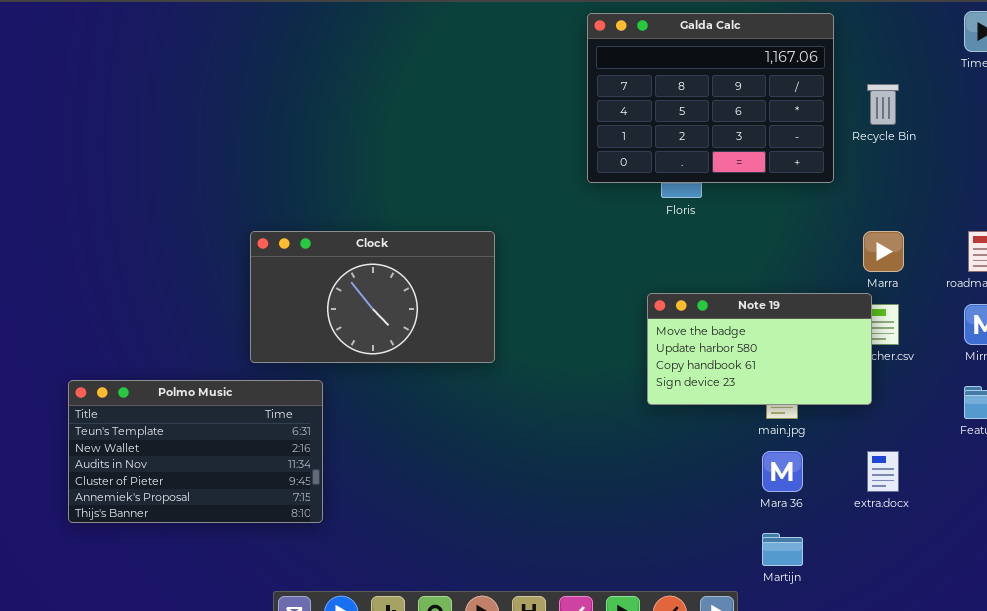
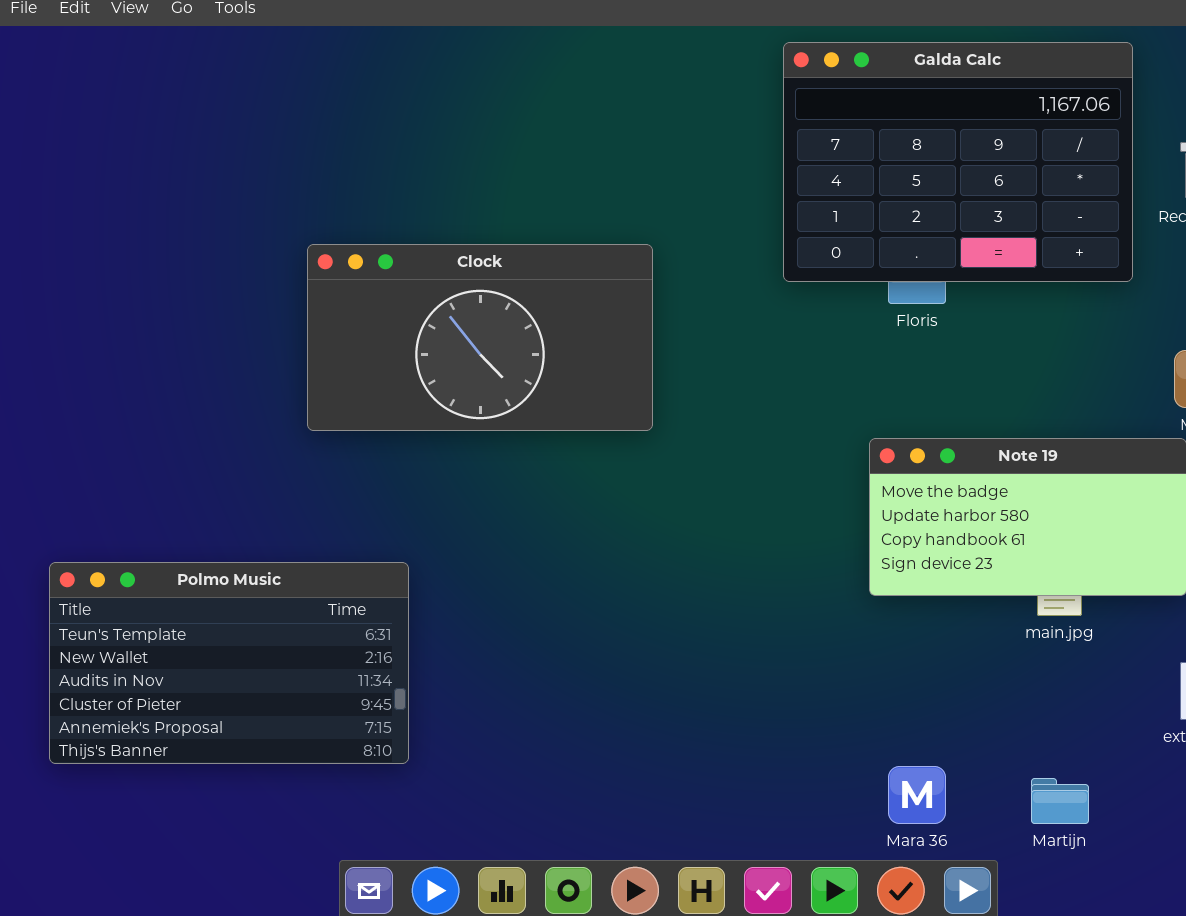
Clock: [250,231,495,363] -> [307,244,653,431], moved
Mara 36: [762,451,803,492] -> [888,766,946,824], moved

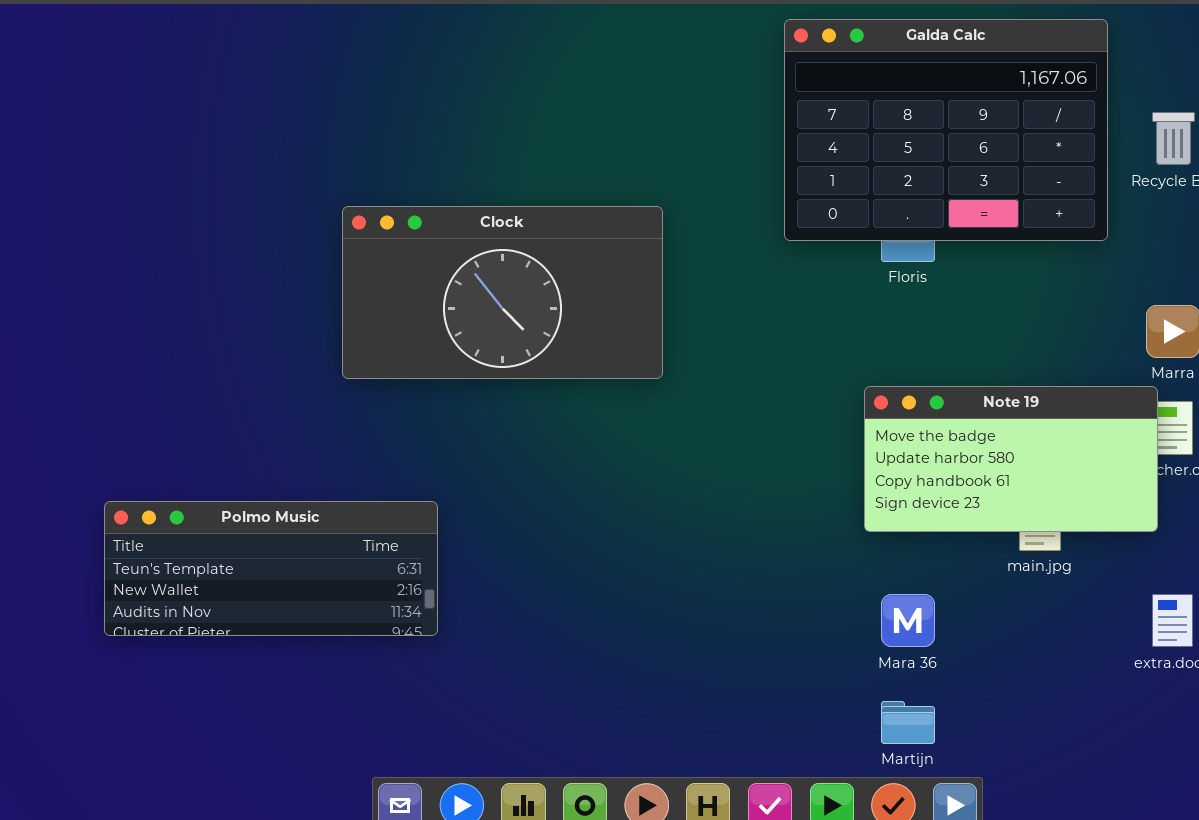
Polmo Music: [49,562,409,764] -> [104,501,438,636], resized
Mara 36: [888,766,946,824] -> [881,594,935,647], moved
Martijn: [1031,778,1089,824] -> [881,701,935,744], moved

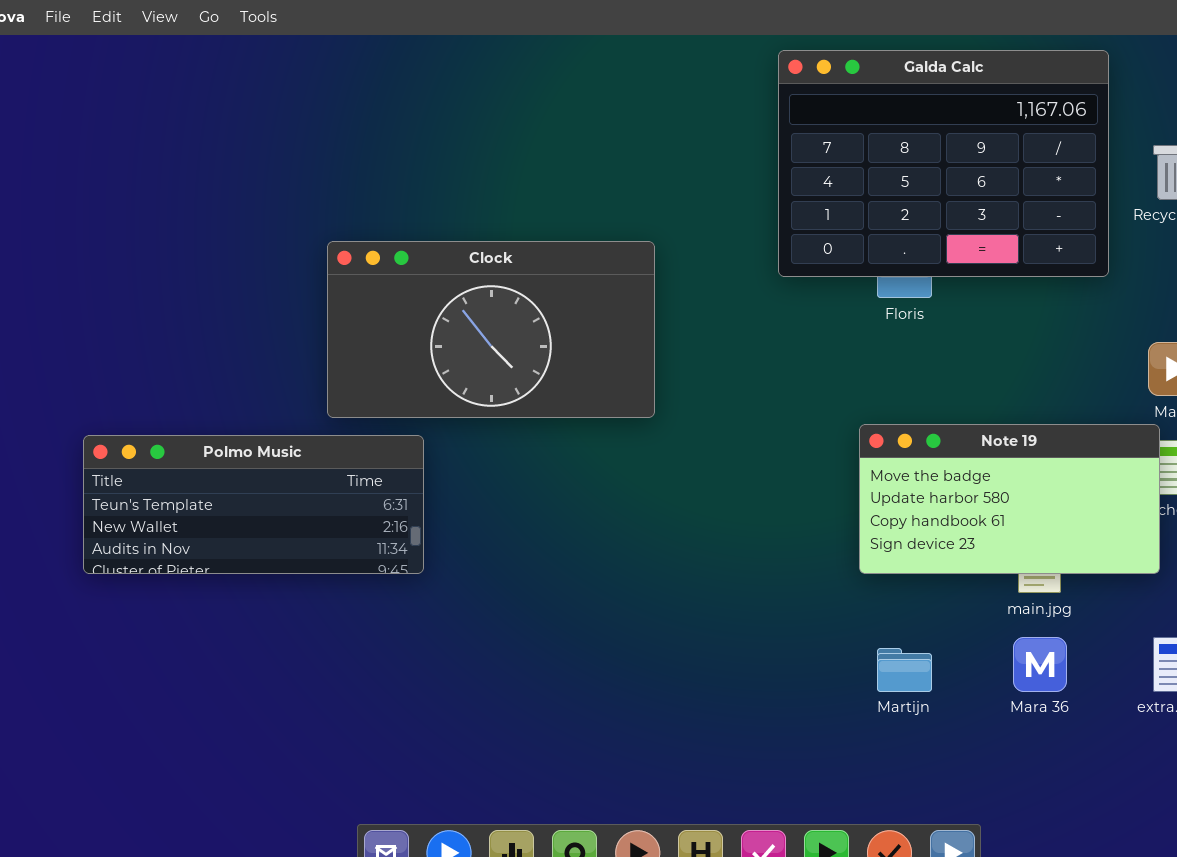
Polmo Music: [104,501,438,636] -> [83,435,424,574], moved
Mara 36: [881,594,935,647] -> [1013,637,1067,692], moved
Martijn: [881,701,935,744] -> [877,648,932,692], moved

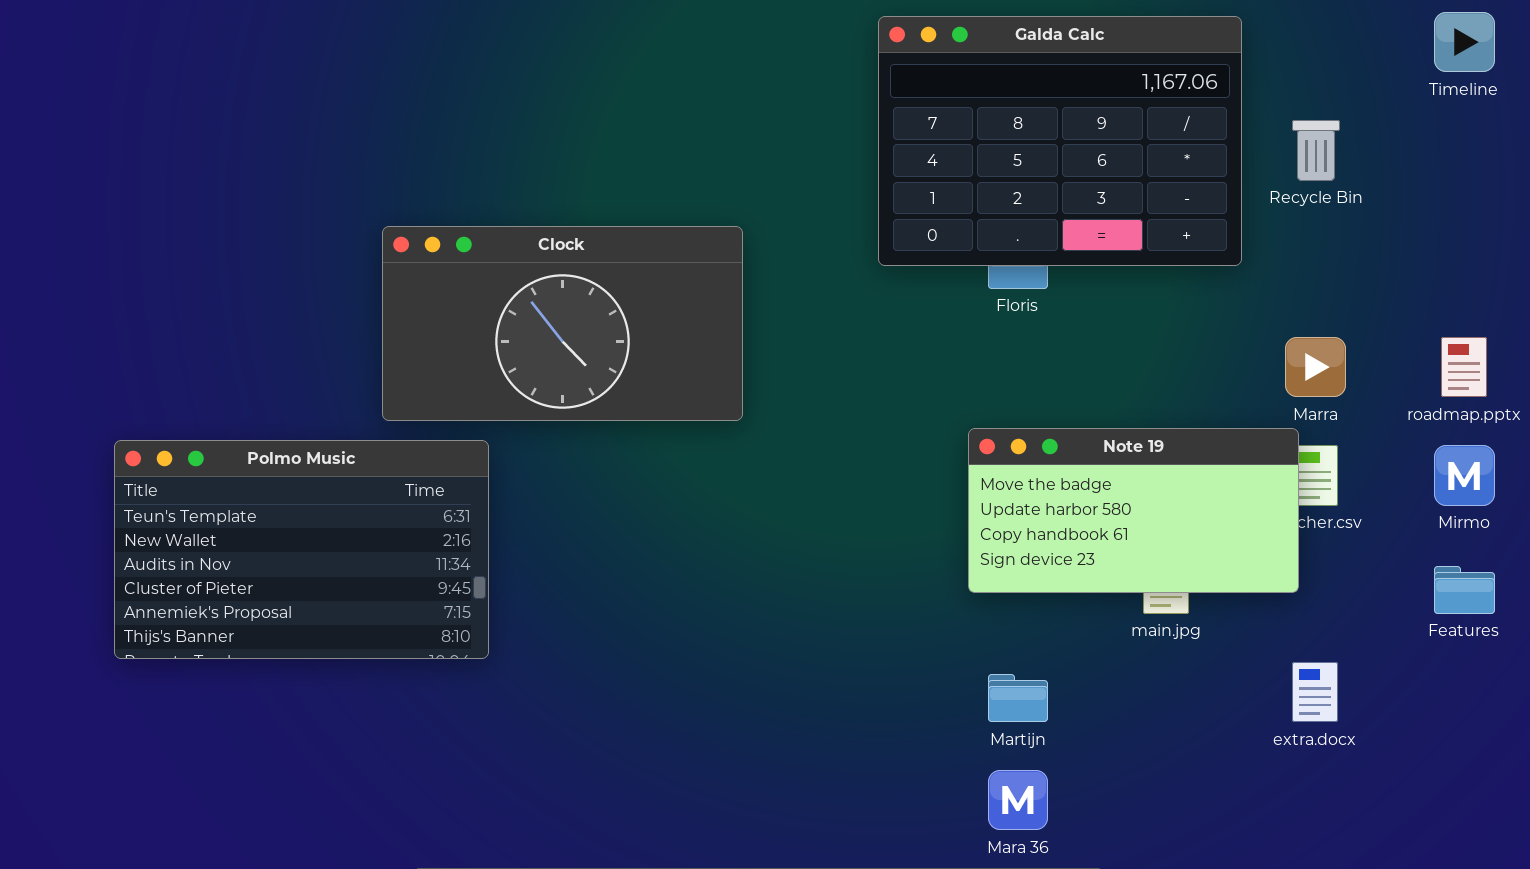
Polmo Music: [83,435,424,574] -> [114,440,489,659], resized
Mara 36: [1013,637,1067,692] -> [988,770,1048,830], moved

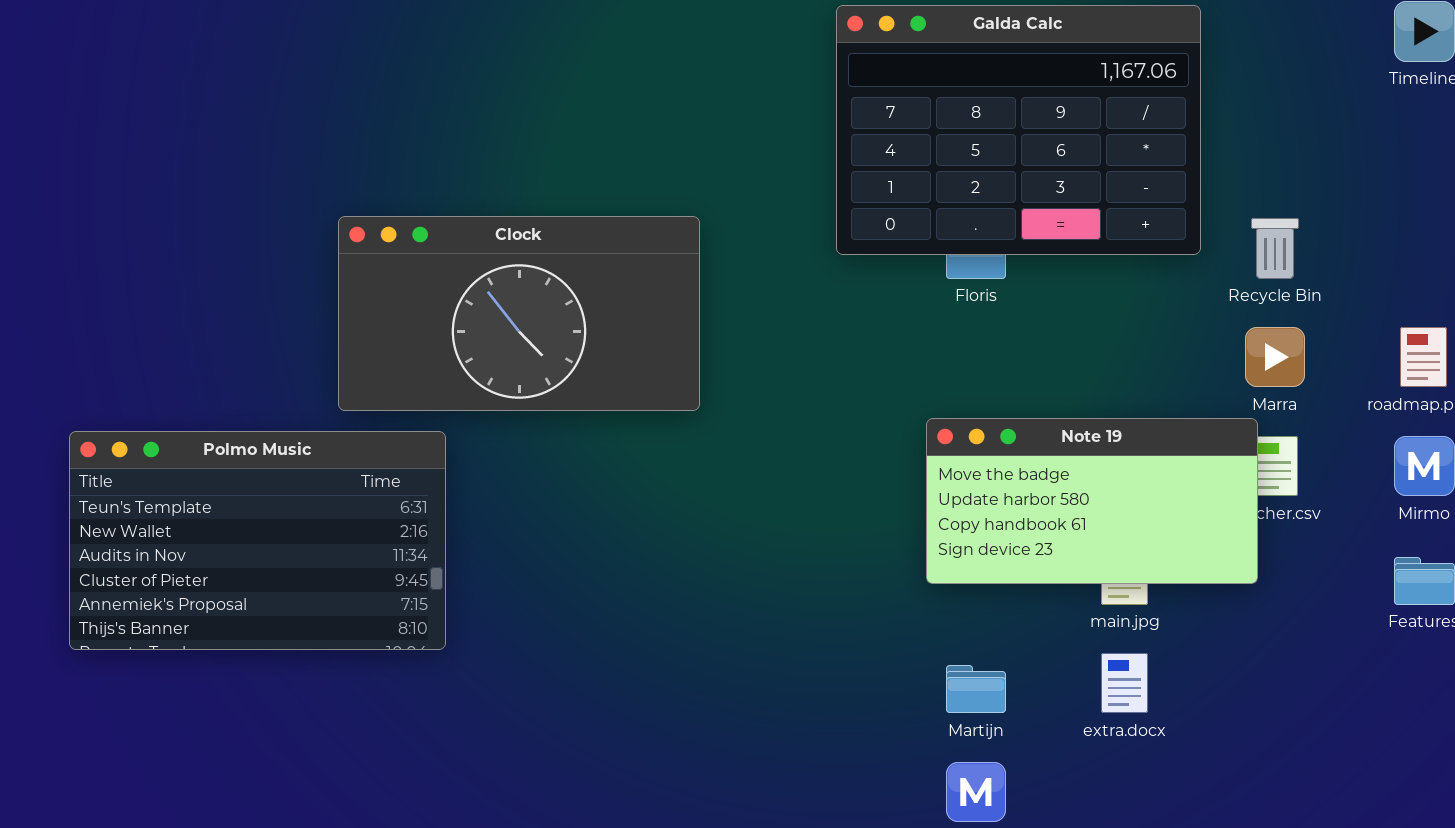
Recycle Bin: [1292,120,1340,181] -> [1251,218,1299,279], moved
extra.docx: [1292,662,1338,722] -> [1101,653,1148,713], moved

